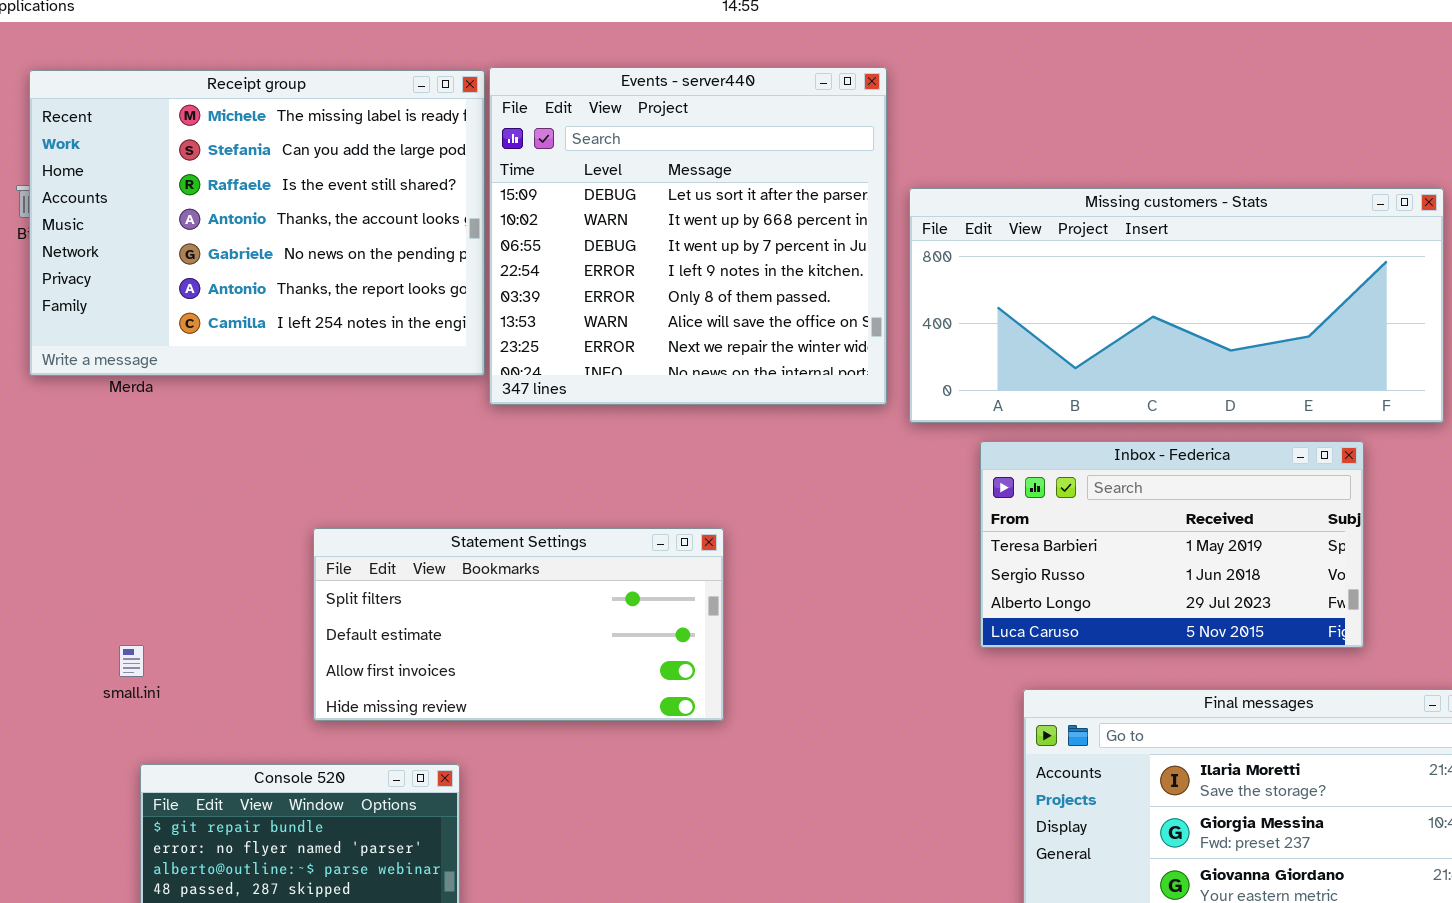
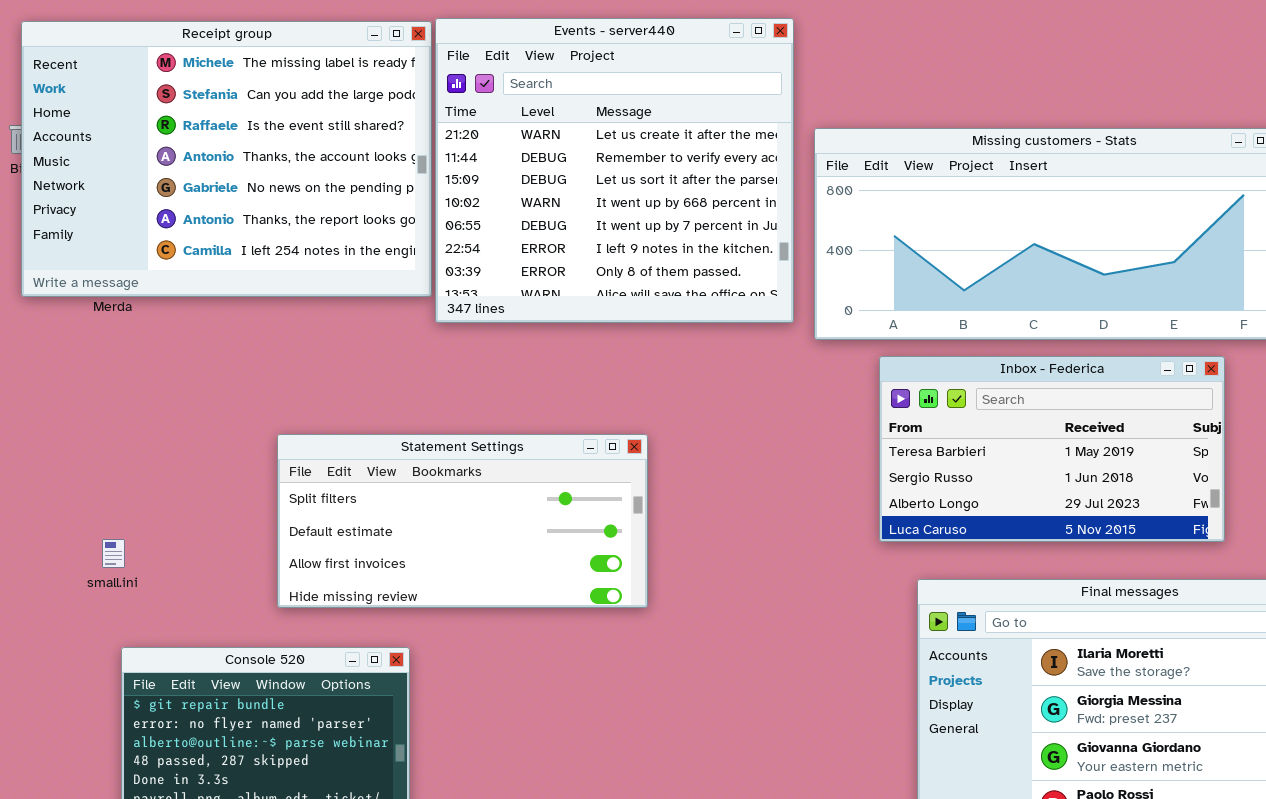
Events - server440: [489,67,887,405] -> [435,18,794,323], scrolled up 2 rows

